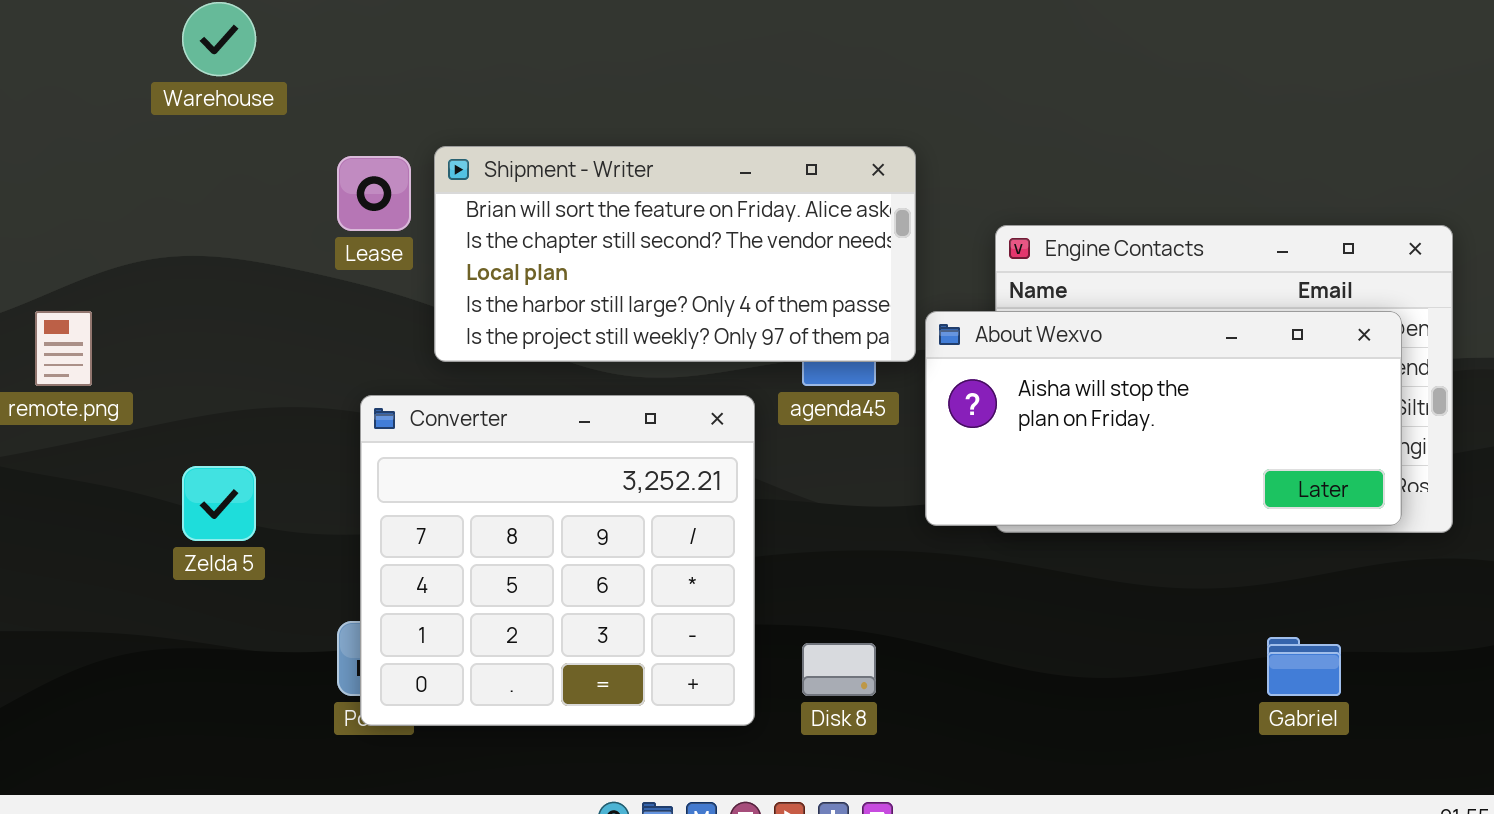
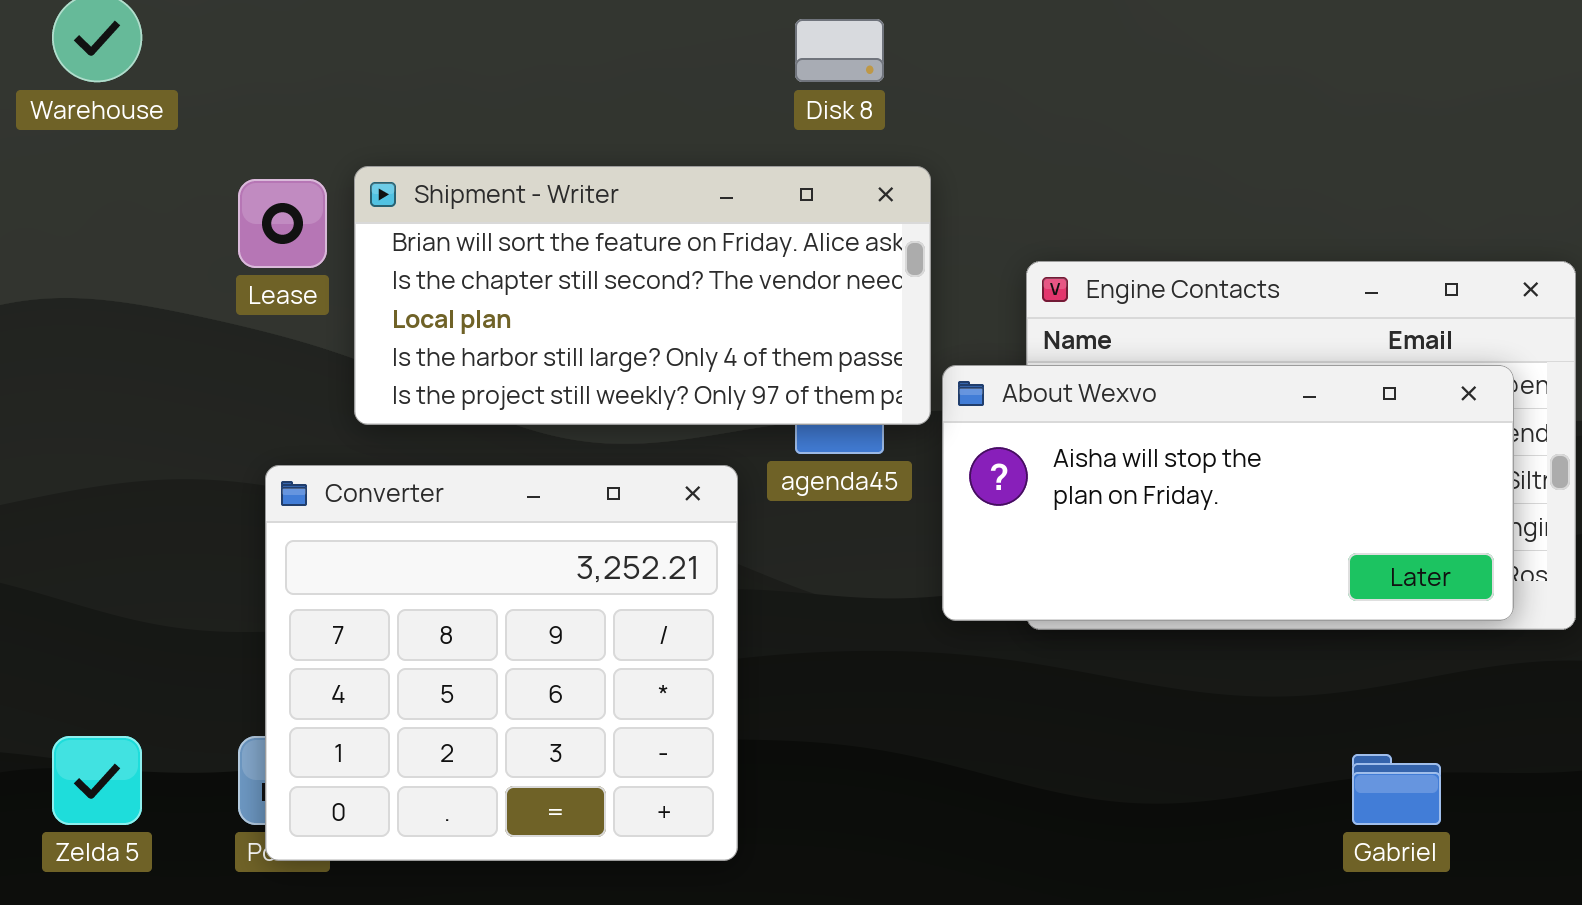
Zelda 5: [182,466,256,541] -> [52,736,142,825], moved
Disk 8: [802,643,876,696] -> [795,19,884,82], moved

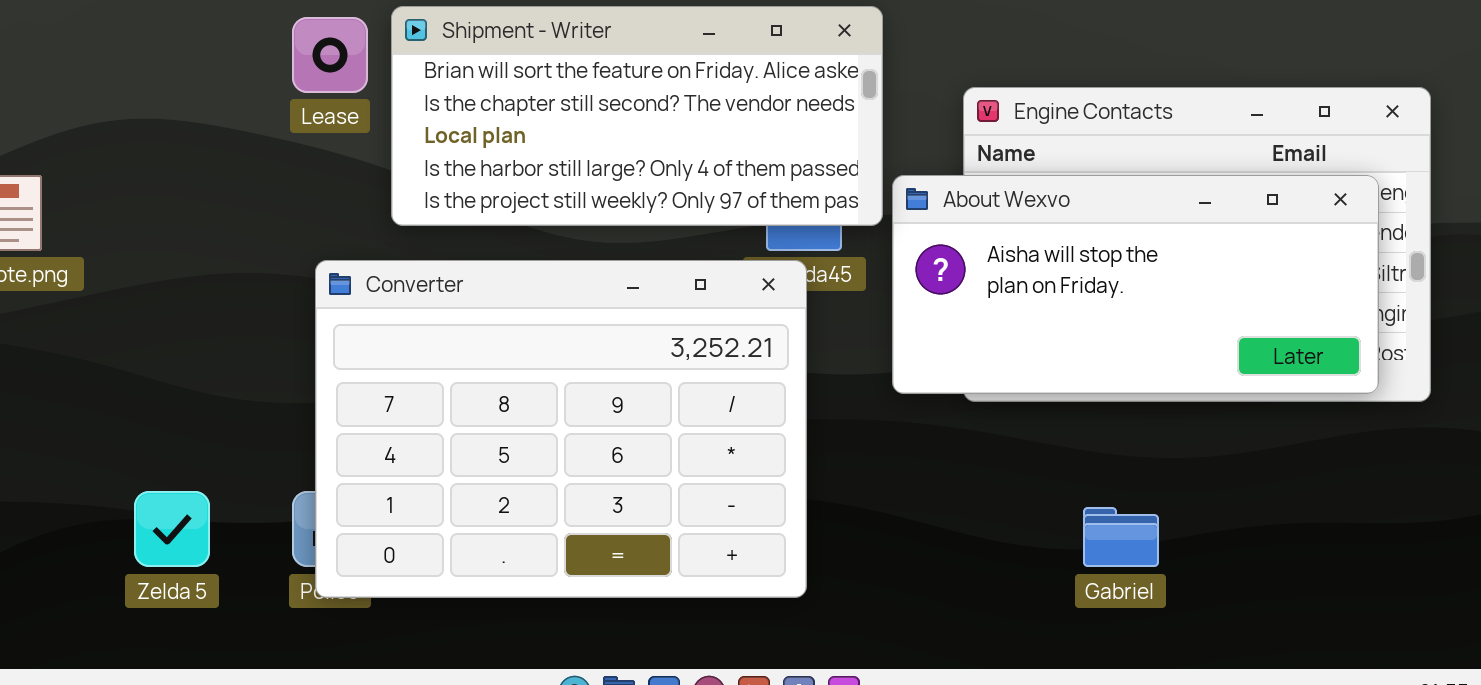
Converter: [265,465,738,861] -> [315,260,807,598], resized
Gabriel: [1352,754,1441,825] -> [1083,507,1159,567], moved

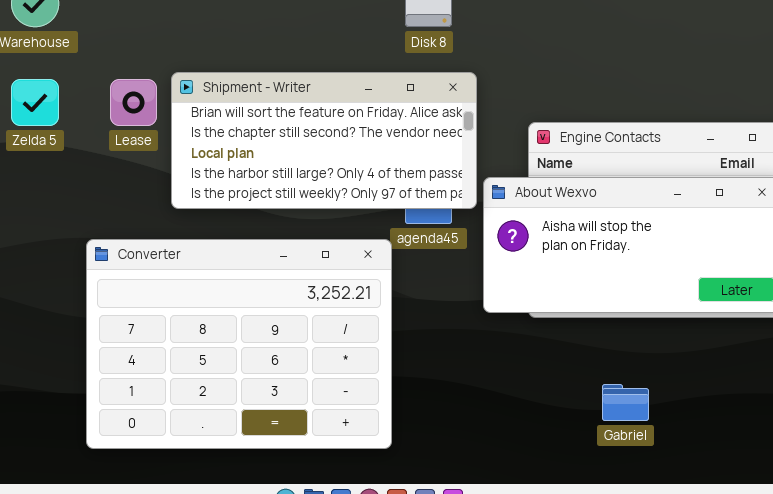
Converter: [315,260,807,598] -> [86,239,392,449], moved
Zelda 5: [134,491,210,567] -> [11,79,59,126], moved

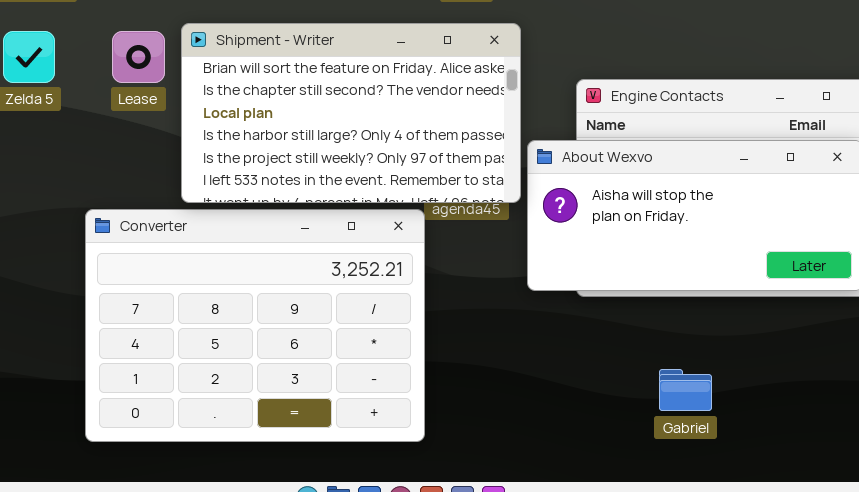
Shipment - Writer: [171,72,477,209] -> [181,23,521,203], resized

